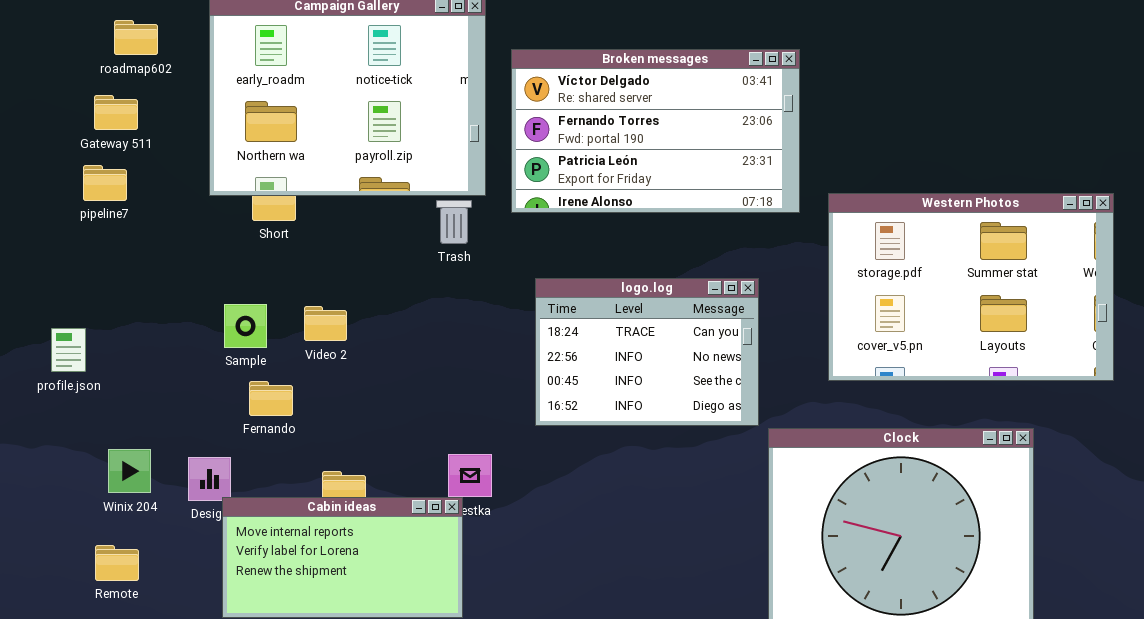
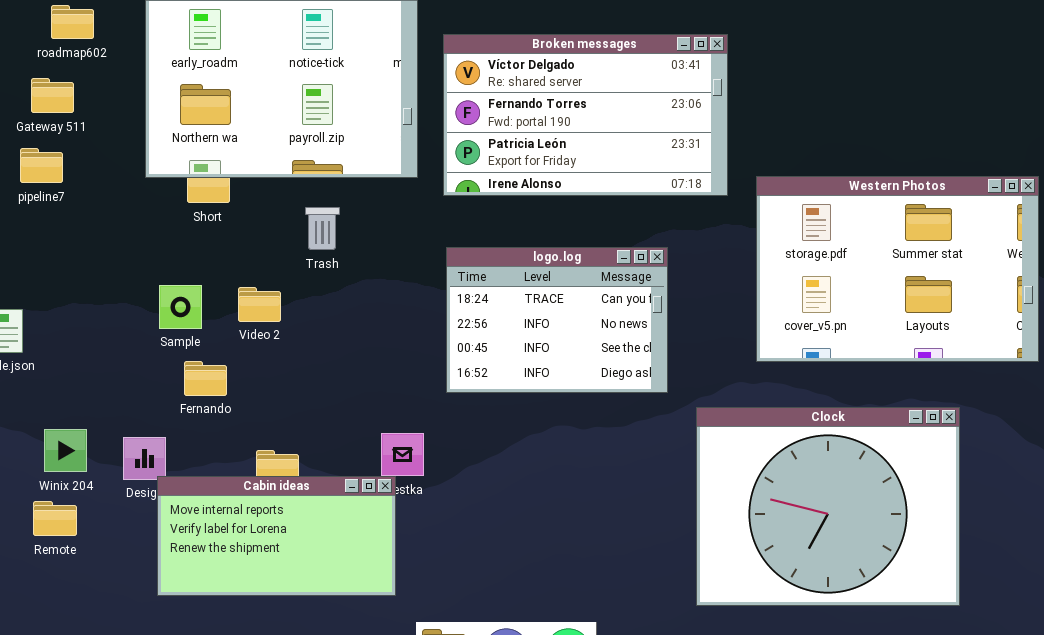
Trash: [436,200,472,244] -> [305,207,340,250], moved
logo.log: [535,278,759,426] -> [446,247,668,393], moved
Remote: [95,545,139,581] -> [33,501,77,536], moved

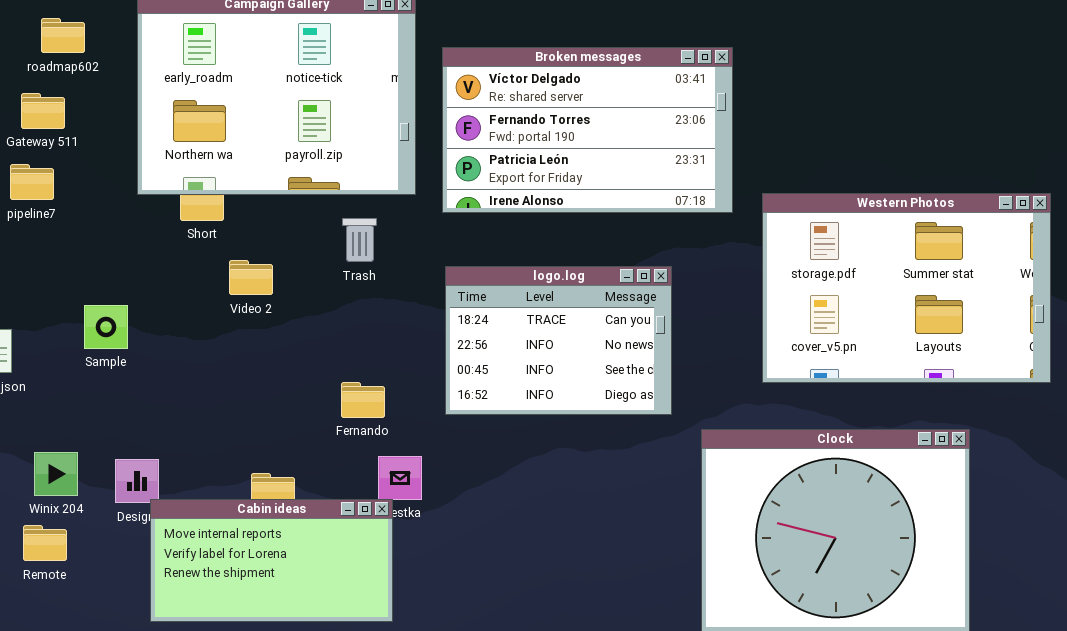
Trash: [305,207,340,250] -> [342,218,377,262], moved
Sample: [159,285,202,329] -> [84,305,128,349], moved
Video 2: [238,287,281,322] -> [229,260,273,295], moved
Fernando: [184,361,227,396] -> [341,382,385,418], moved

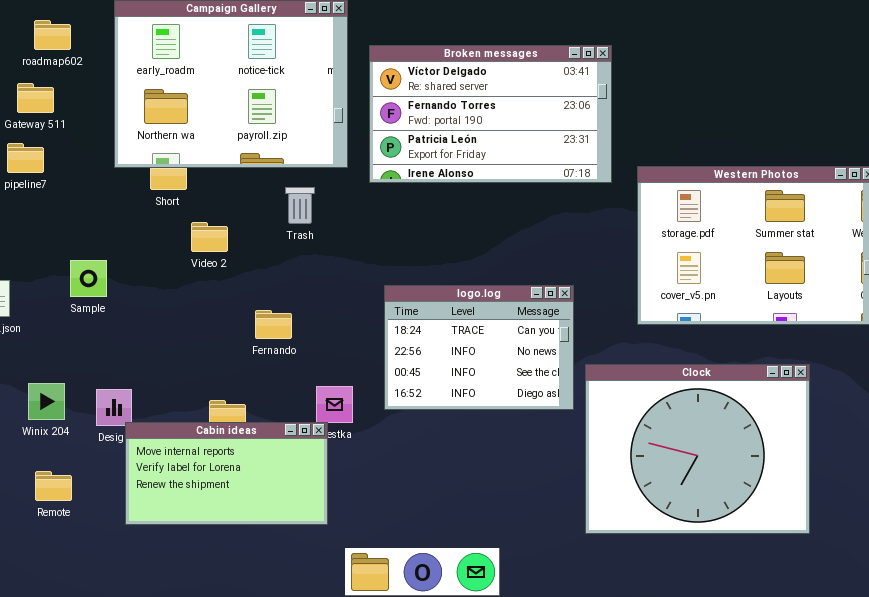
logo.log: [445,266,672,415] -> [384,285,574,410], moved
Fernando: [341,382,385,418] -> [255,310,292,339], moved
Remote: [23,525,67,561] -> [35,471,72,501], moved

